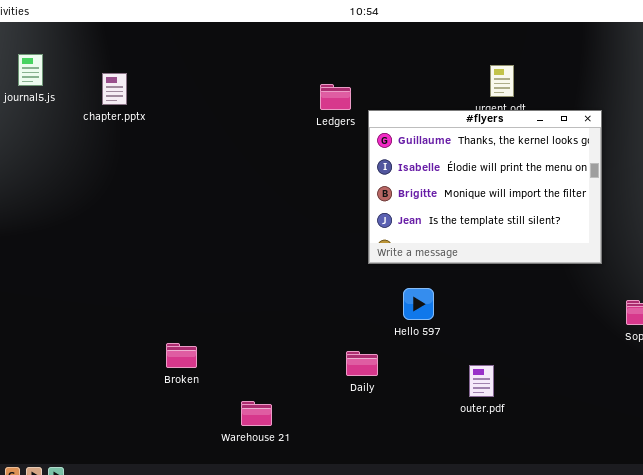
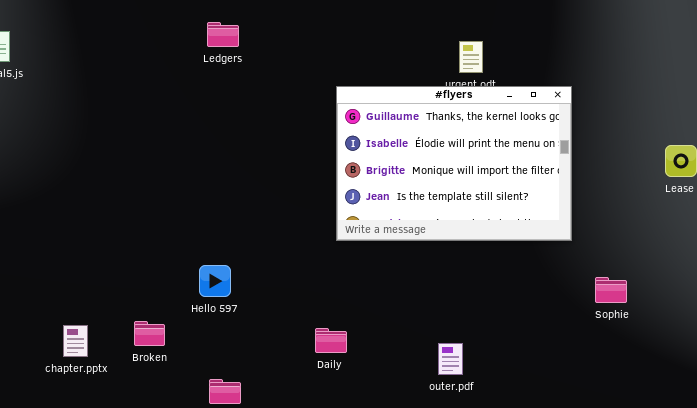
chapter.pptx: [102,73,127,105] -> [63,325,88,357], moved
Ledgers: [320,84,351,110] -> [207,22,239,47], moved
Hello 597: [403,288,434,320] -> [199,265,231,297], moved

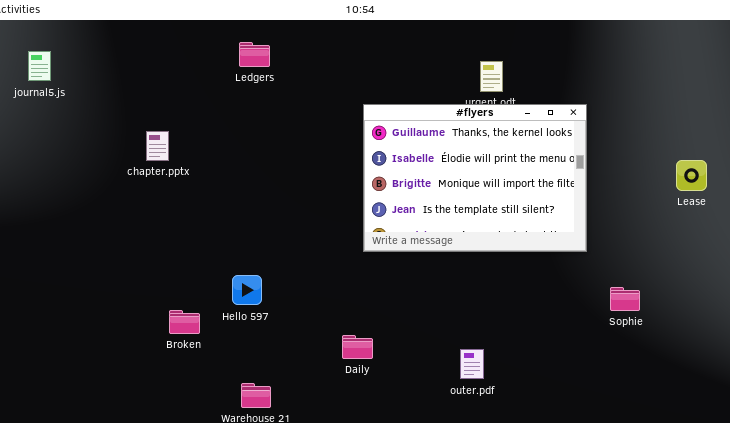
Broken: [134,321,165,346] -> [169,310,200,334], moved
chapter.pptx: [63,325,88,357] -> [146,131,169,161], moved

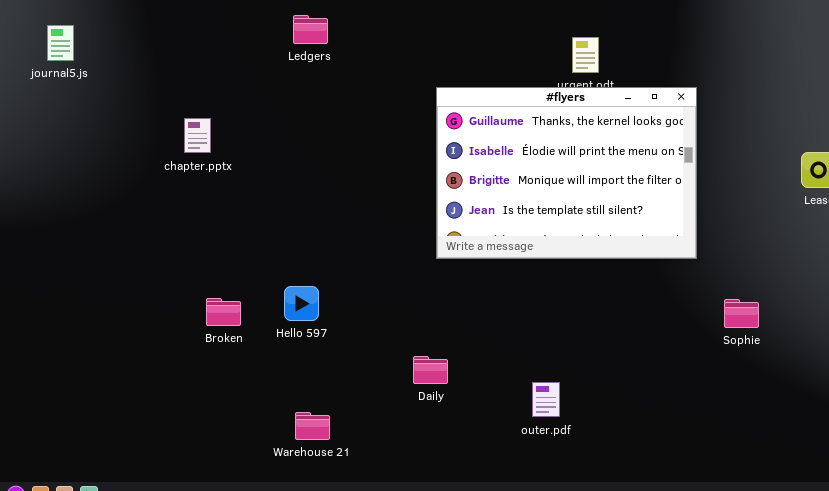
Broken: [169,310,200,334] -> [206,298,241,326], moved
outer.pdf: [460,349,484,379] -> [532,382,560,417], moved

